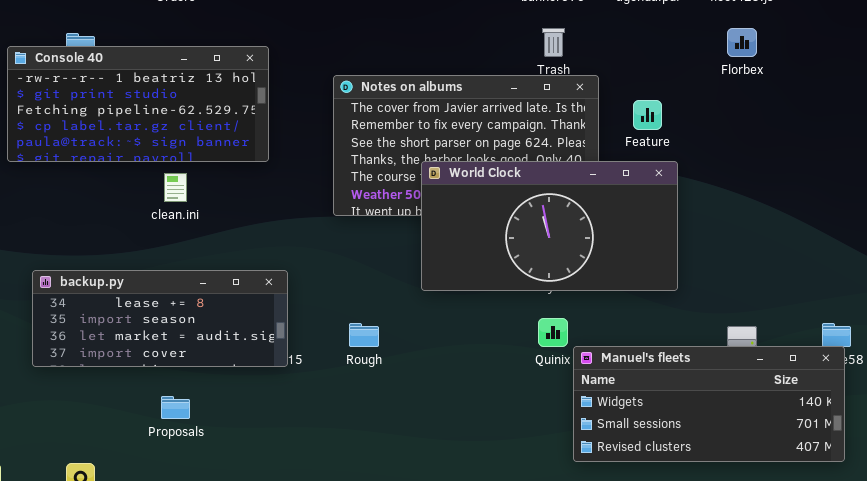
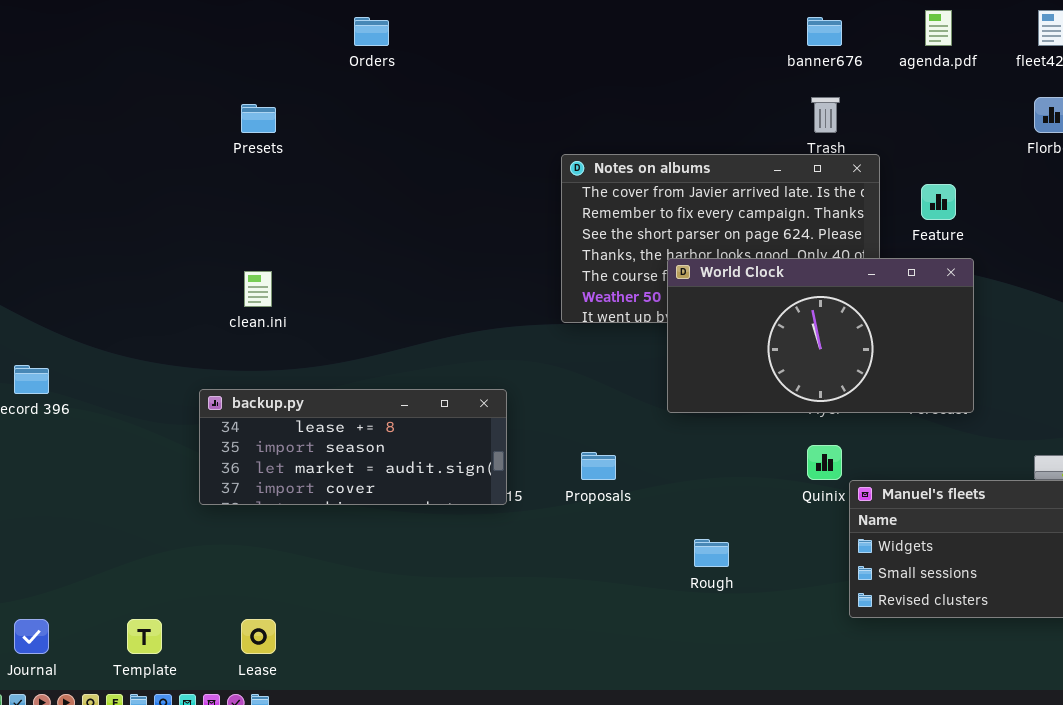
Console 40: [7,46,269,162] -> none, closed
clean.ini: [164,173,187,202] -> [244,271,272,307], moved
Rough: [349,323,379,347] -> [694,539,729,567], moved
Proposals: [161,396,190,419] -> [581,452,616,480], moved

